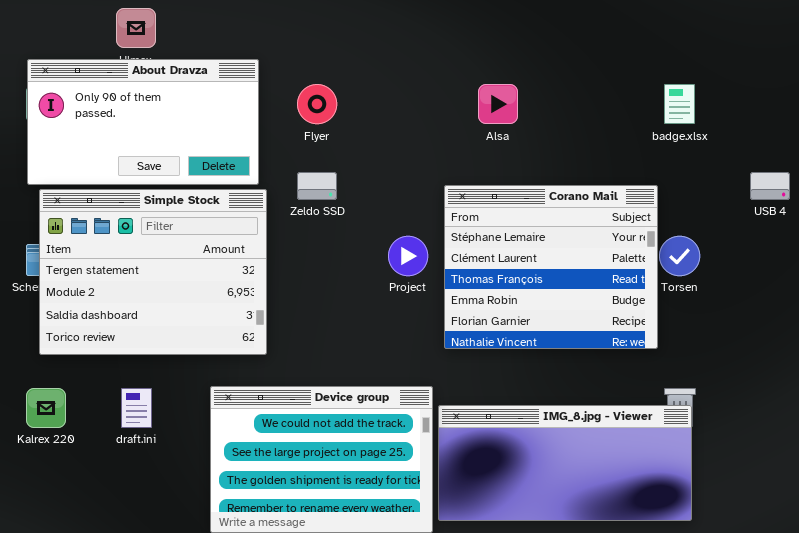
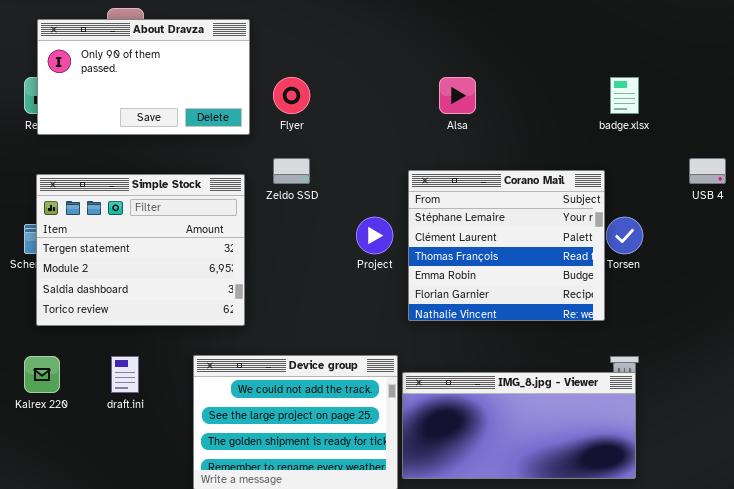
About Dravza: [27,59,259,185] -> [37,19,250,135], moved

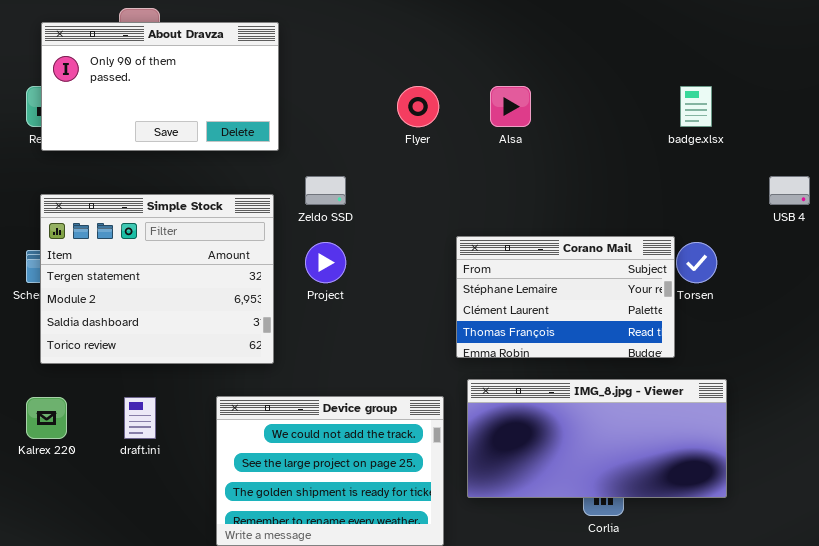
Flyer: [273,77,310,114] -> [397,86,439,127], moved
Corano Mail: [408,170,605,321] -> [456,236,675,358], resized
Project: [356,217,393,254] -> [305,242,346,283], moved
IMG_8.jpg - Viewer: [402,372,636,479] -> [467,379,727,498], moved

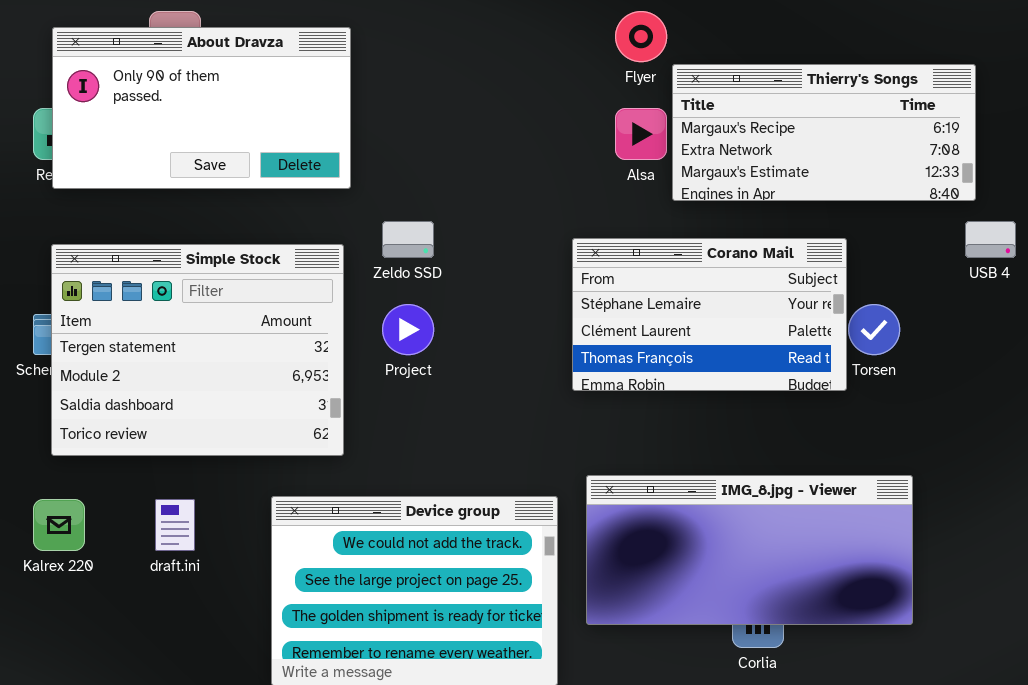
Thierry's Songs: none -> [672,64,976,201], opened
Flyer: [397,86,439,127] -> [615,11,667,62], moved
Corano Mail: [456,236,675,358] -> [572,238,847,391], moved

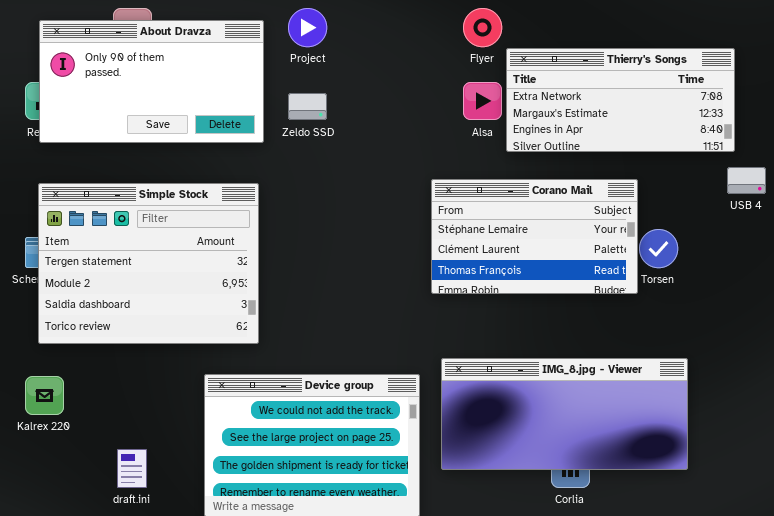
Thierry's Songs: [672,64,976,201] -> [506,48,735,152], scrolled down 1 row
Zeldo SSD: [382,221,434,258] -> [288,93,327,120], moved
Project: [382,304,434,355] -> [288,8,327,47], moved
draft.ini: [155,499,195,551] -> [117,449,147,488], moved

